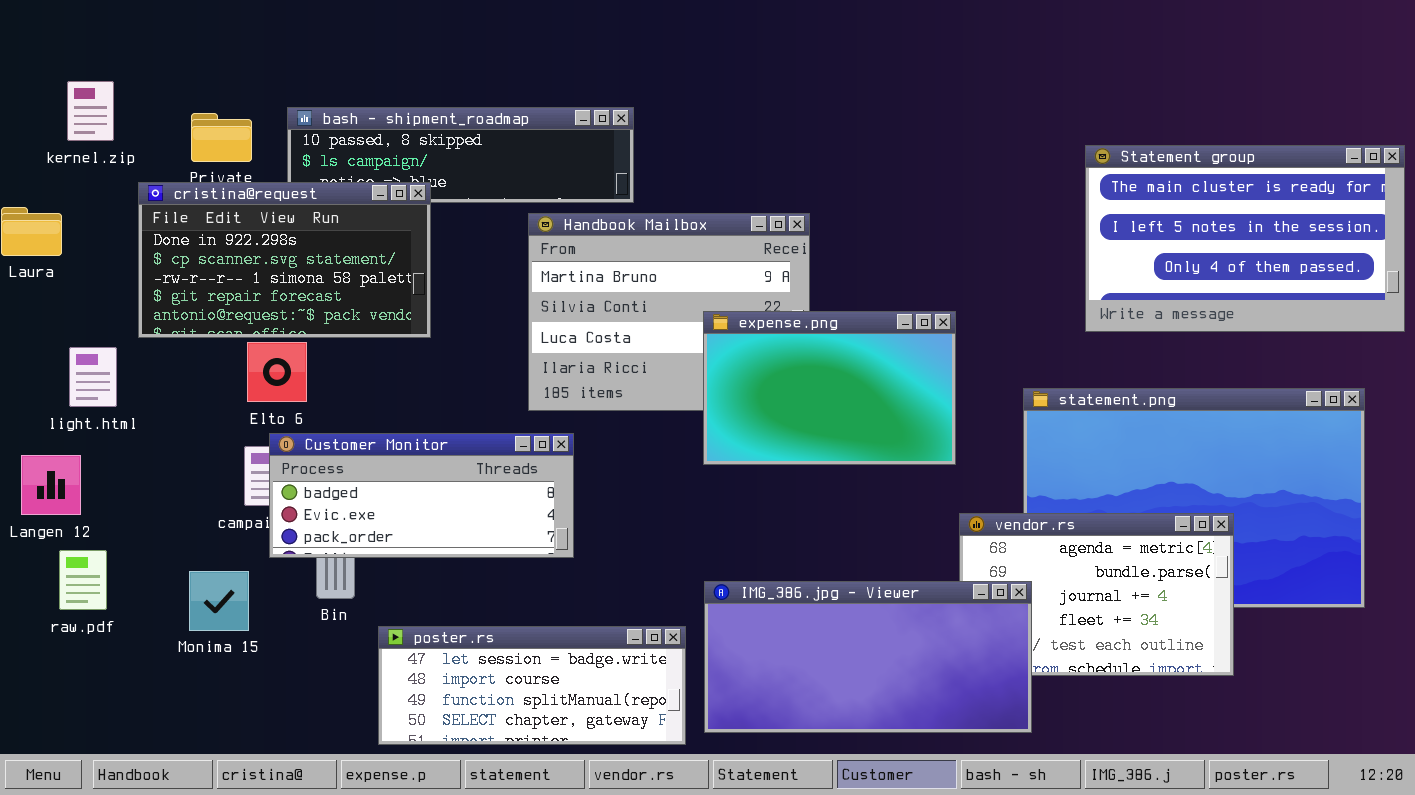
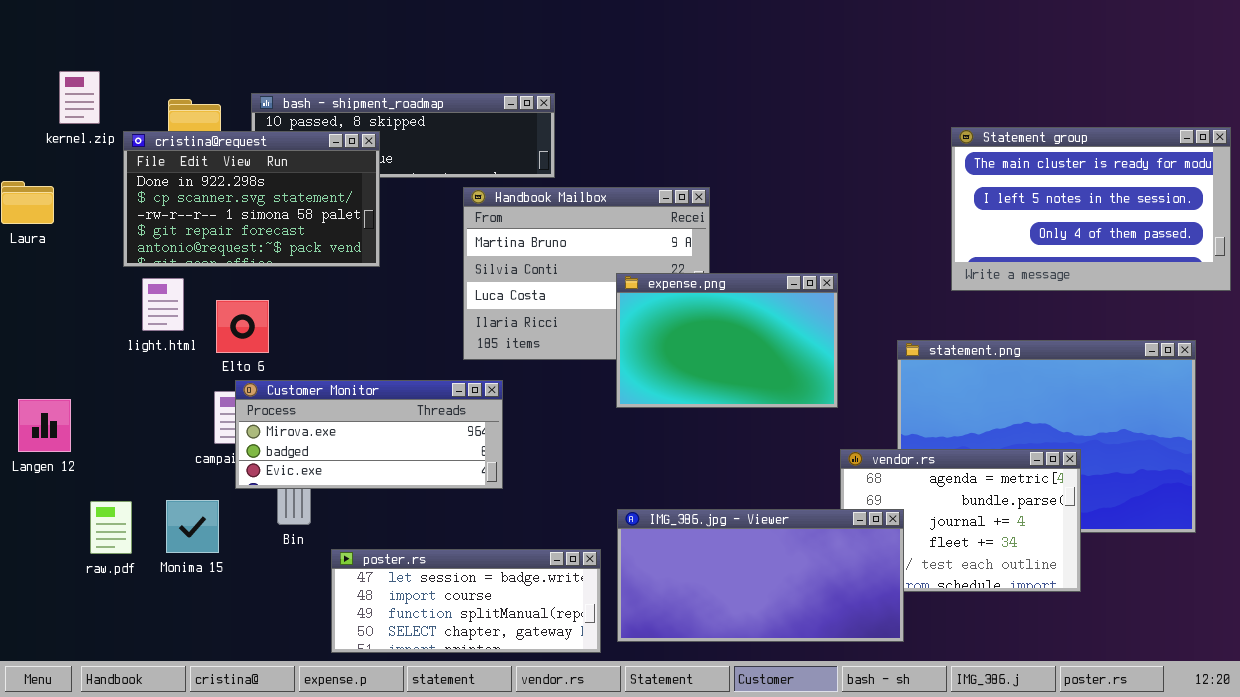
cristina@request: [138,182,431,338] -> [123,131,380,267], moved
light.html: [69,347,117,407] -> [142,278,184,331], moved
Customer Monitor: [269,433,574,558] -> [235,380,503,489], scrolled up 1 row
raw.pdf: [59,550,107,610] -> [90,501,132,554], moved

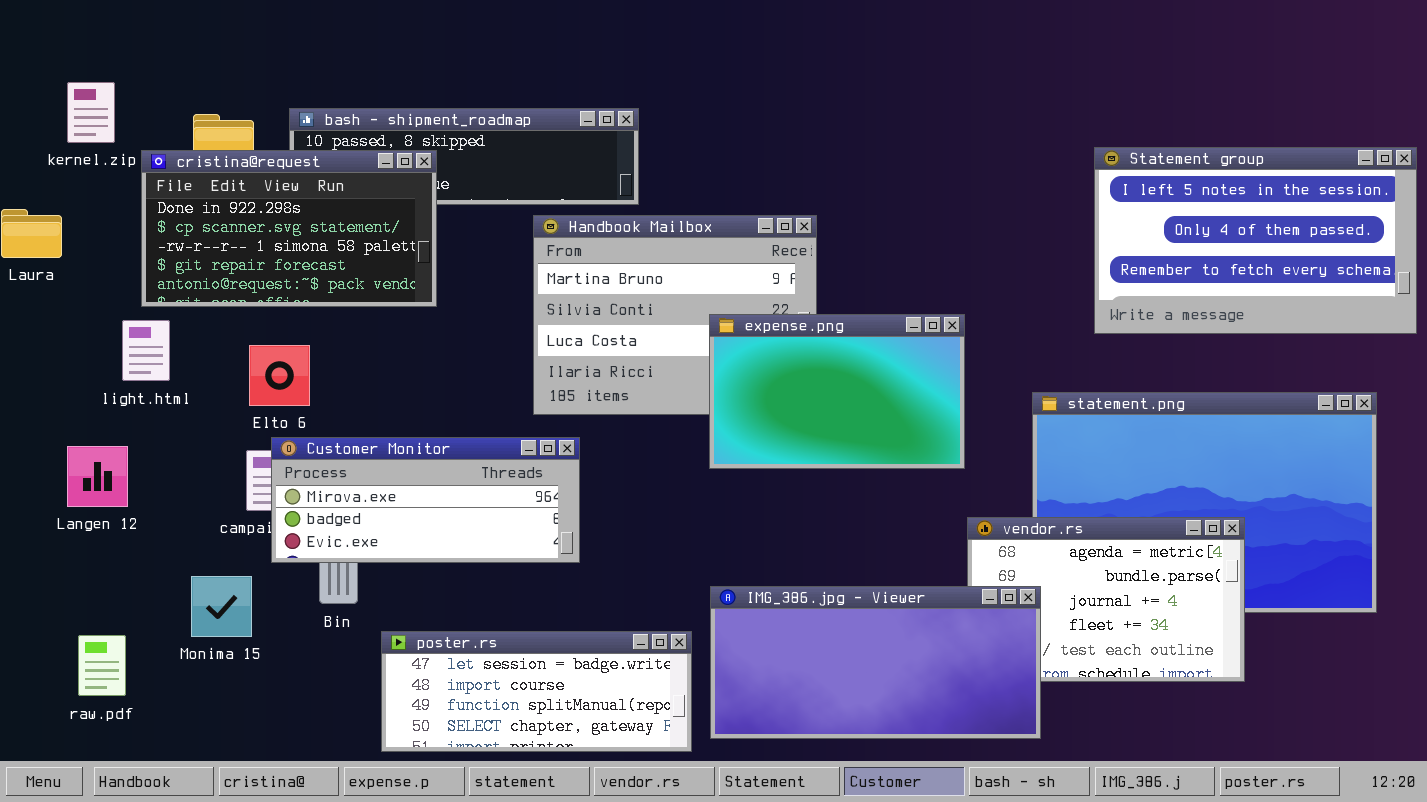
Statement group: [951,127,1231,291] -> [1094,147,1417,334], scrolled down 1 row
light.html: [142,278,184,331] -> [122,320,170,381], moved
Langen 12: [18,399,71,452] -> [67,446,128,507], moved
raw.pdf: [90,501,132,554] -> [78,635,126,696], moved

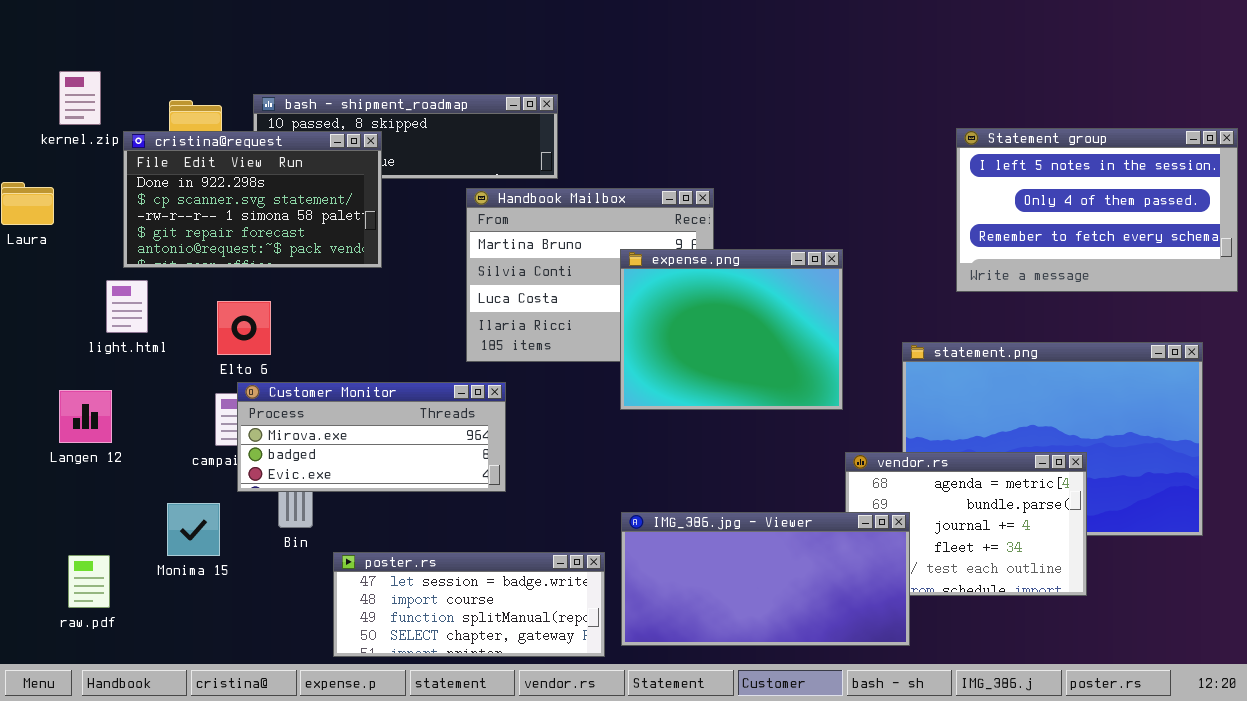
expense.png: [709,314,965,469] -> [620,249,843,410], resized

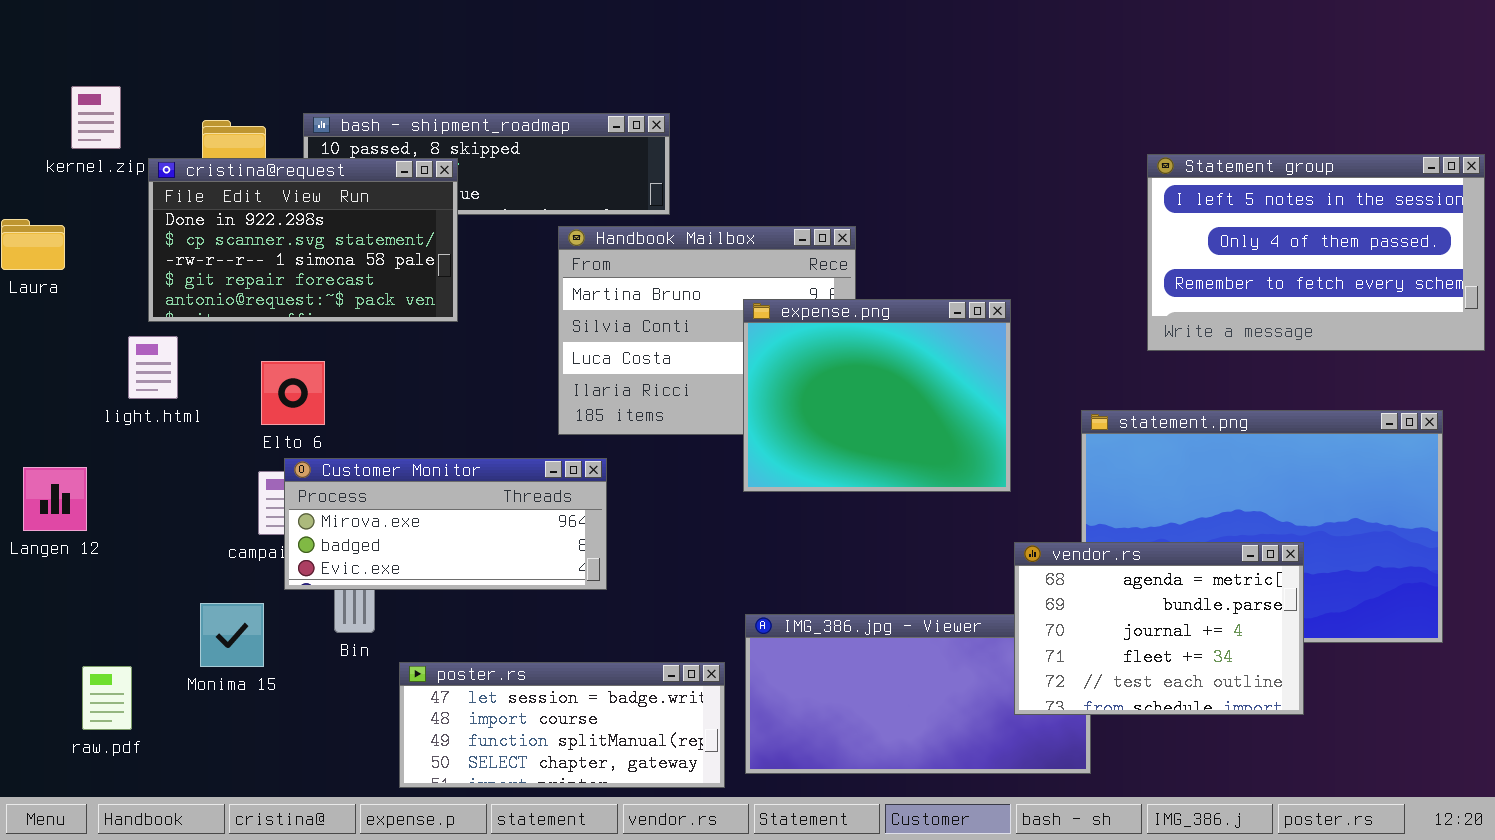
Langen 12: [59,390,112,443] -> [23,467,87,531], moved
vendor.rs: [845,452,1087,596] -> [1014,542,1304,715], raised

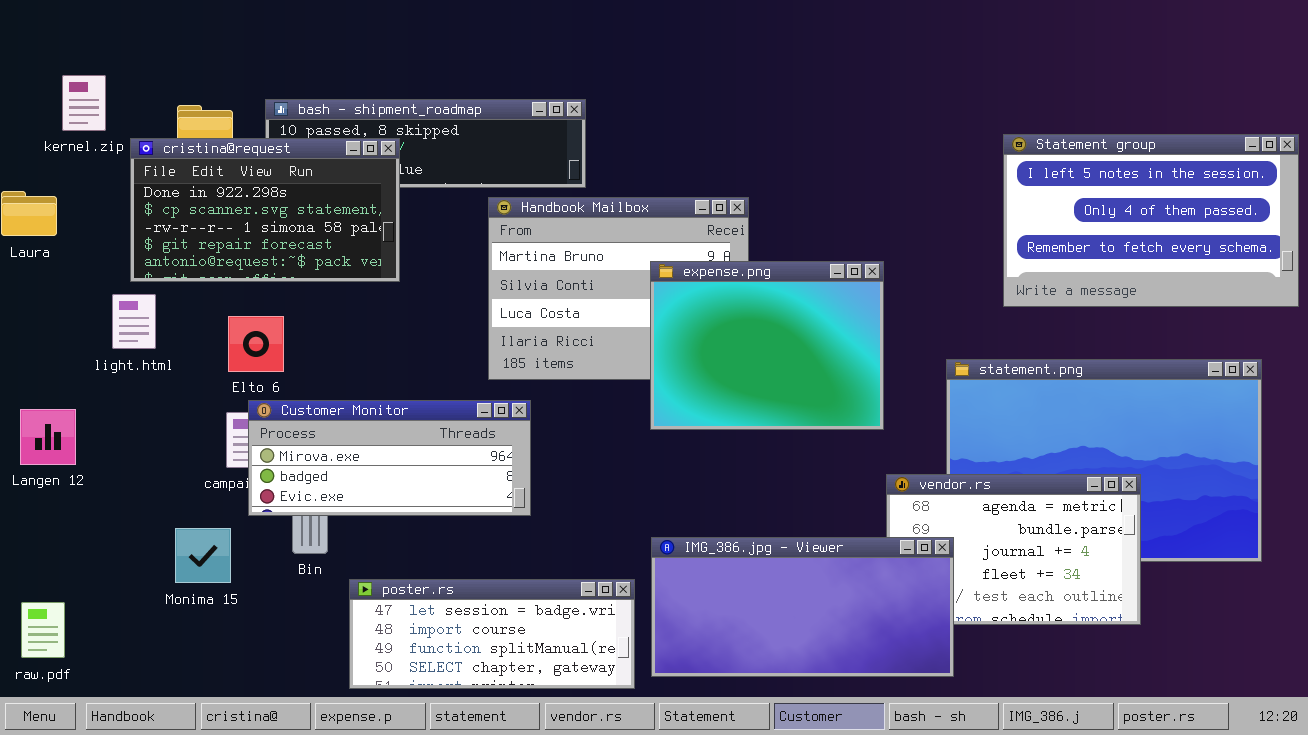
IMG_386.jpg - Viewer: [745,614,1091,774] -> [651,537,954,677], raised
raw.pdf: [82,666,132,730] -> [21,602,65,658], moved

